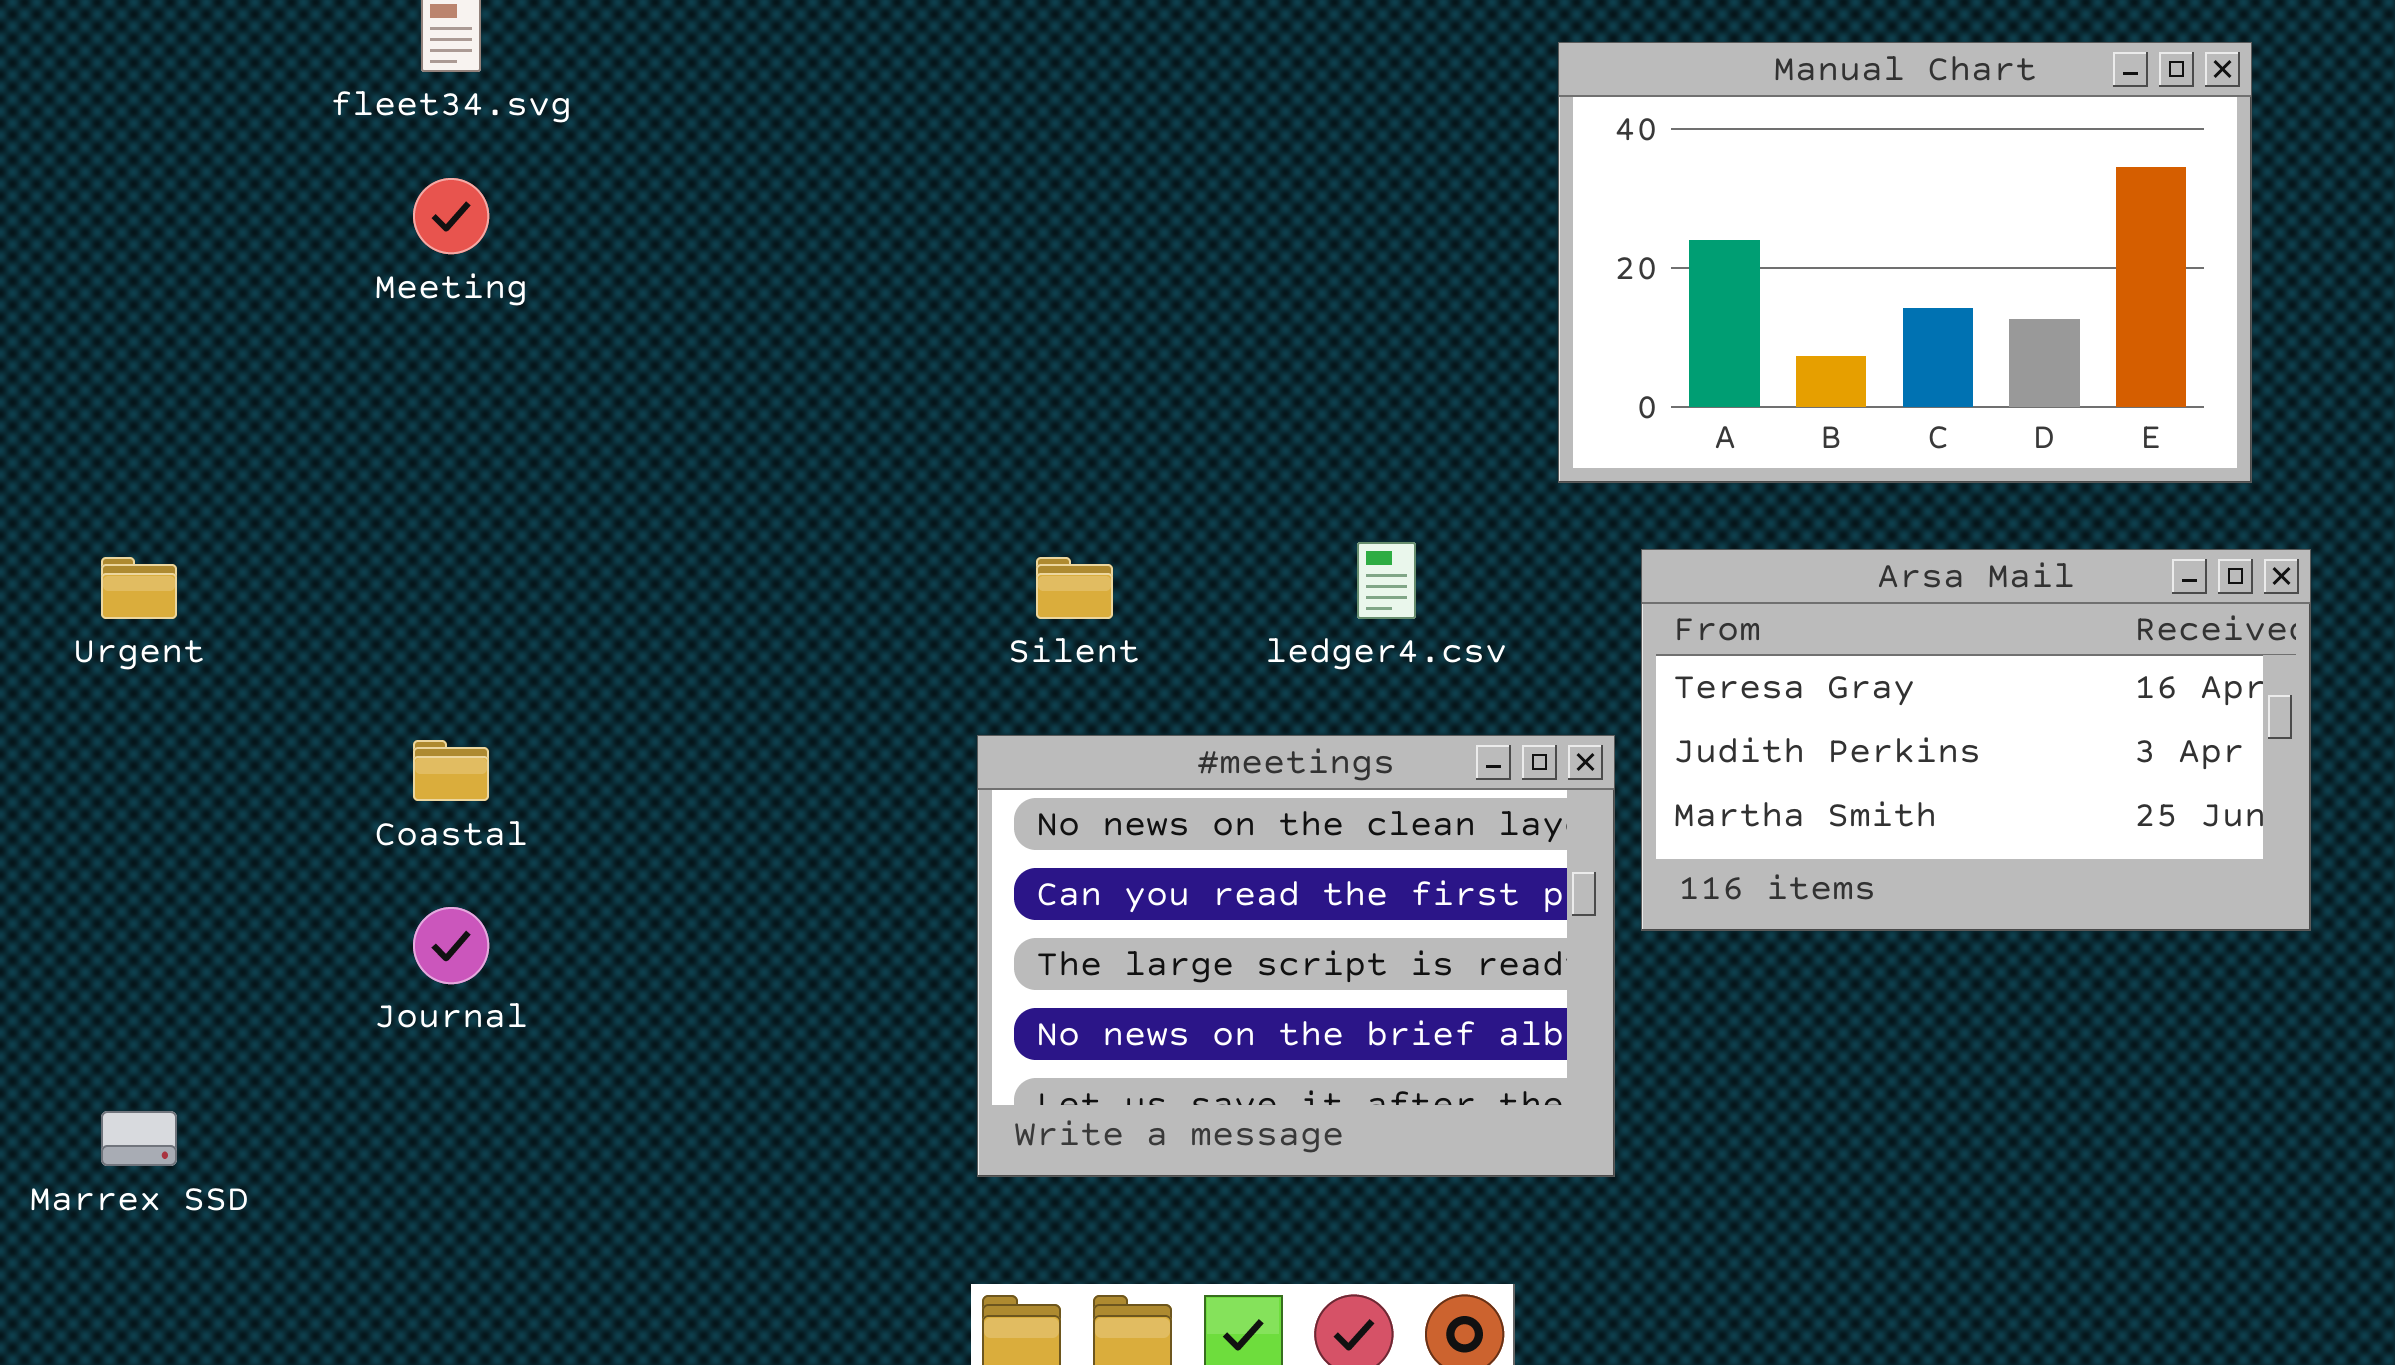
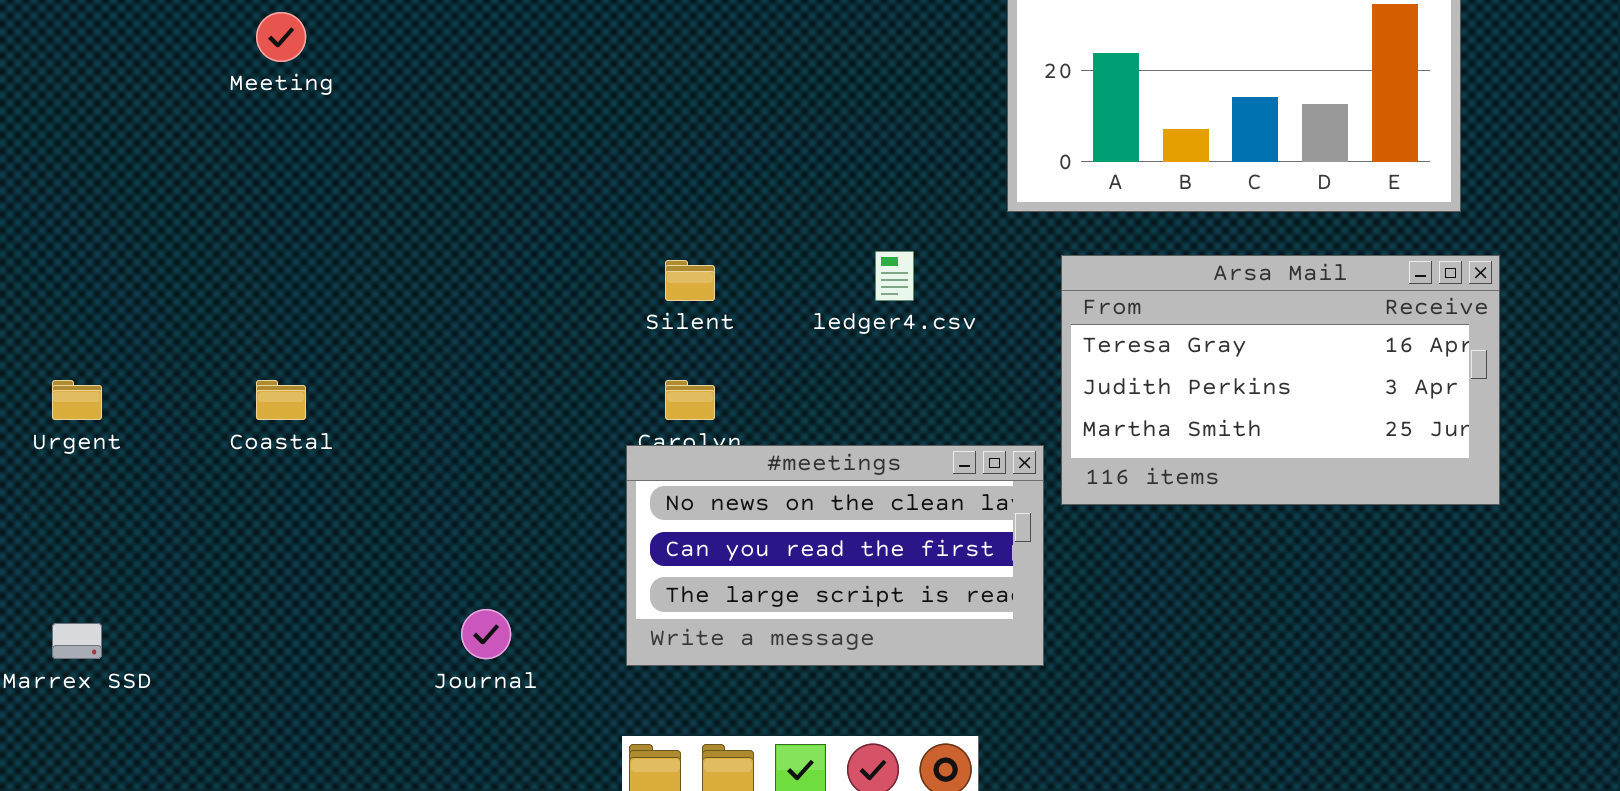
Urgent: [101,557,177,619] -> [52,380,102,420], moved
#meetings: [977,735,1615,1177] -> [626,445,1044,666], resized
Journal: [413,907,489,984] -> [461,609,511,659], moved

